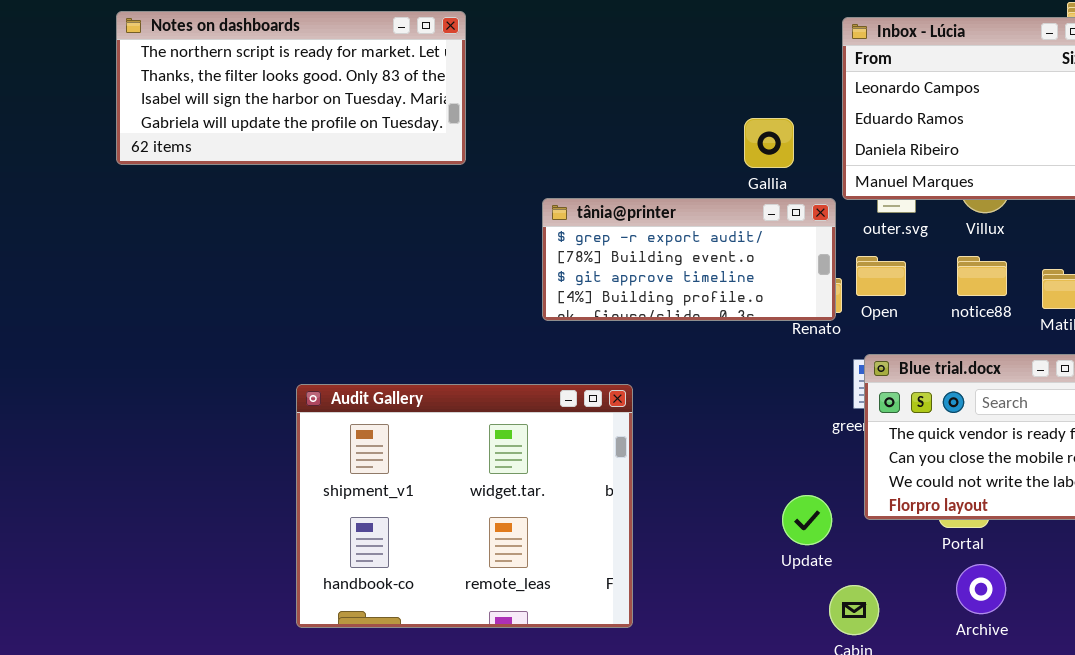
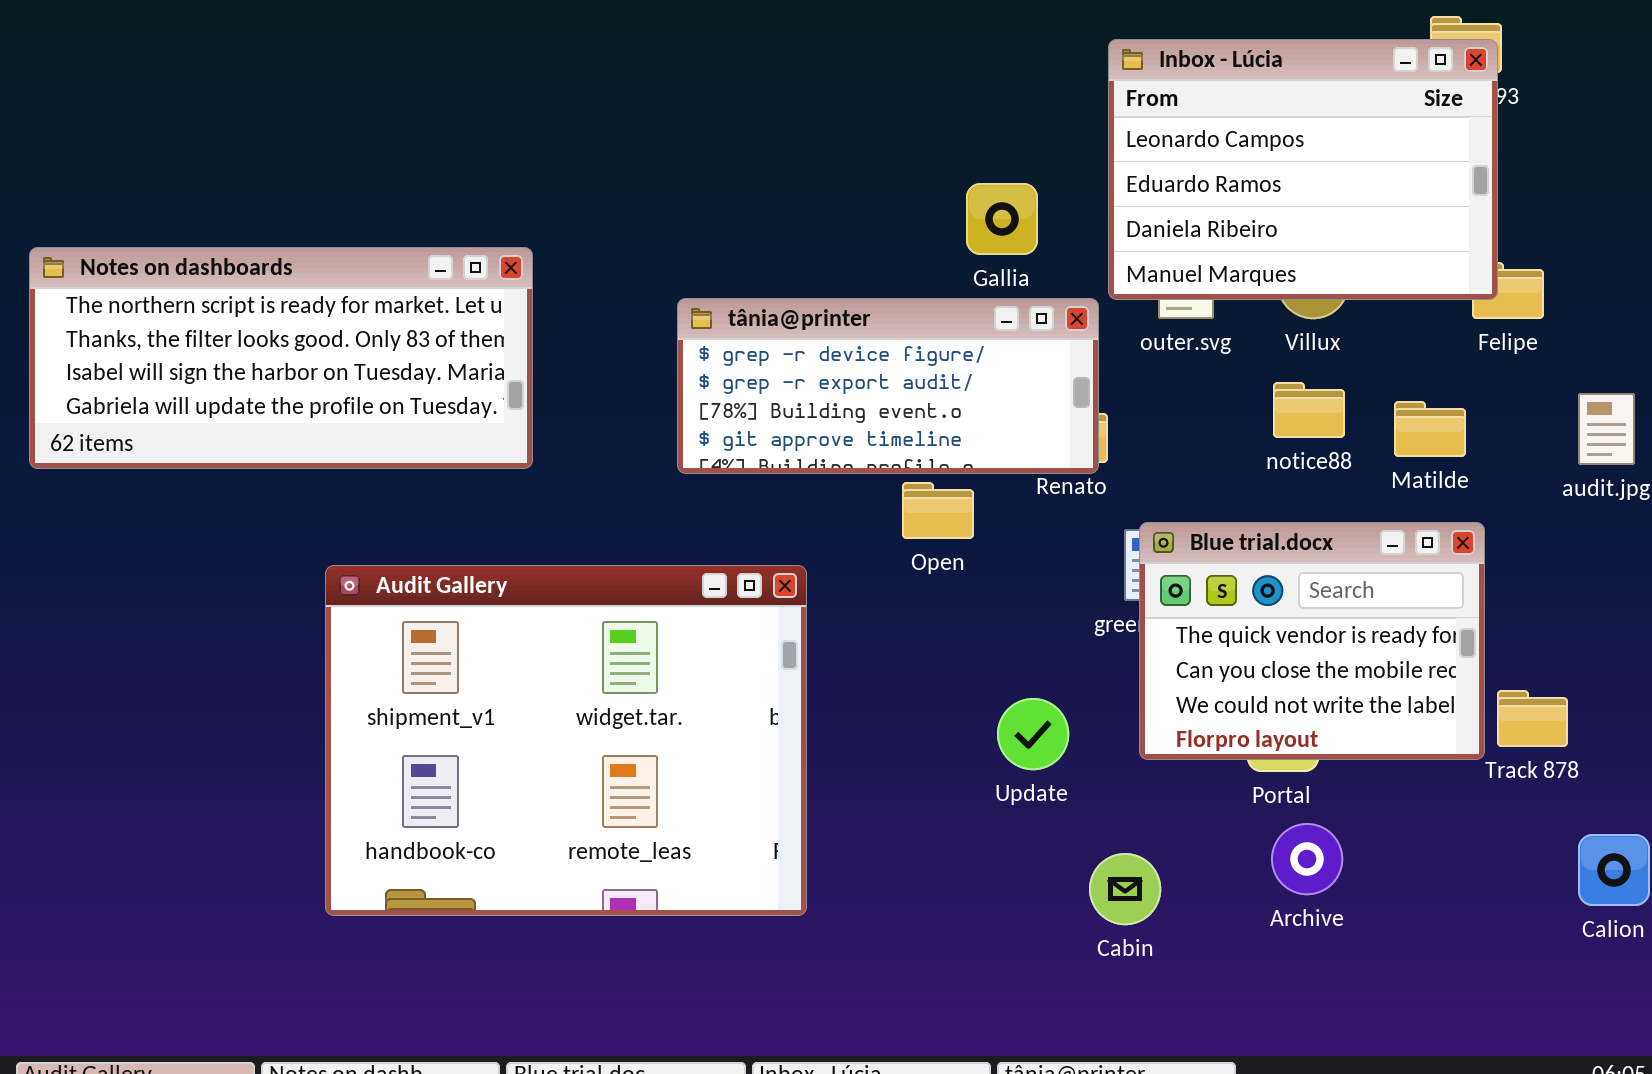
Notes on dashboards: [116,11,466,165] -> [29,247,533,469], moved
tânia@printer: [542,198,836,321] -> [677,298,1099,474], scrolled up 1 row
Open: [856,256,906,296] -> [902,482,974,539], moved
Update: [782,495,832,545] -> [997,698,1069,770], moved

